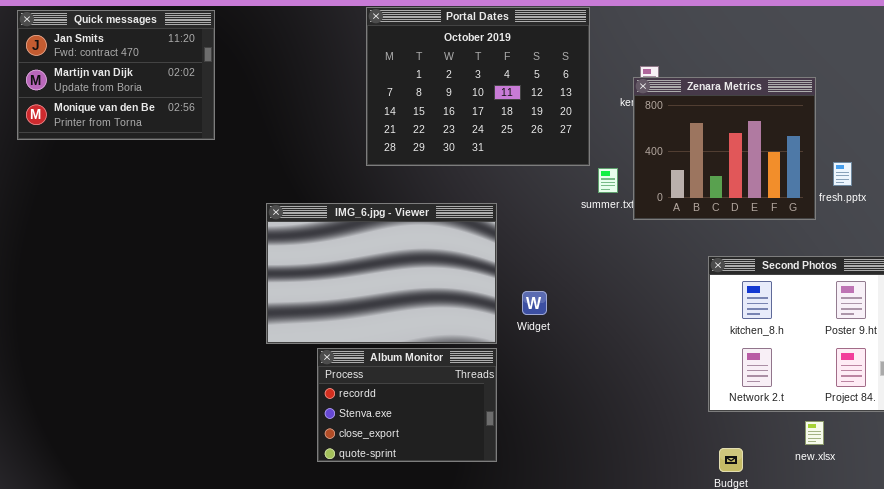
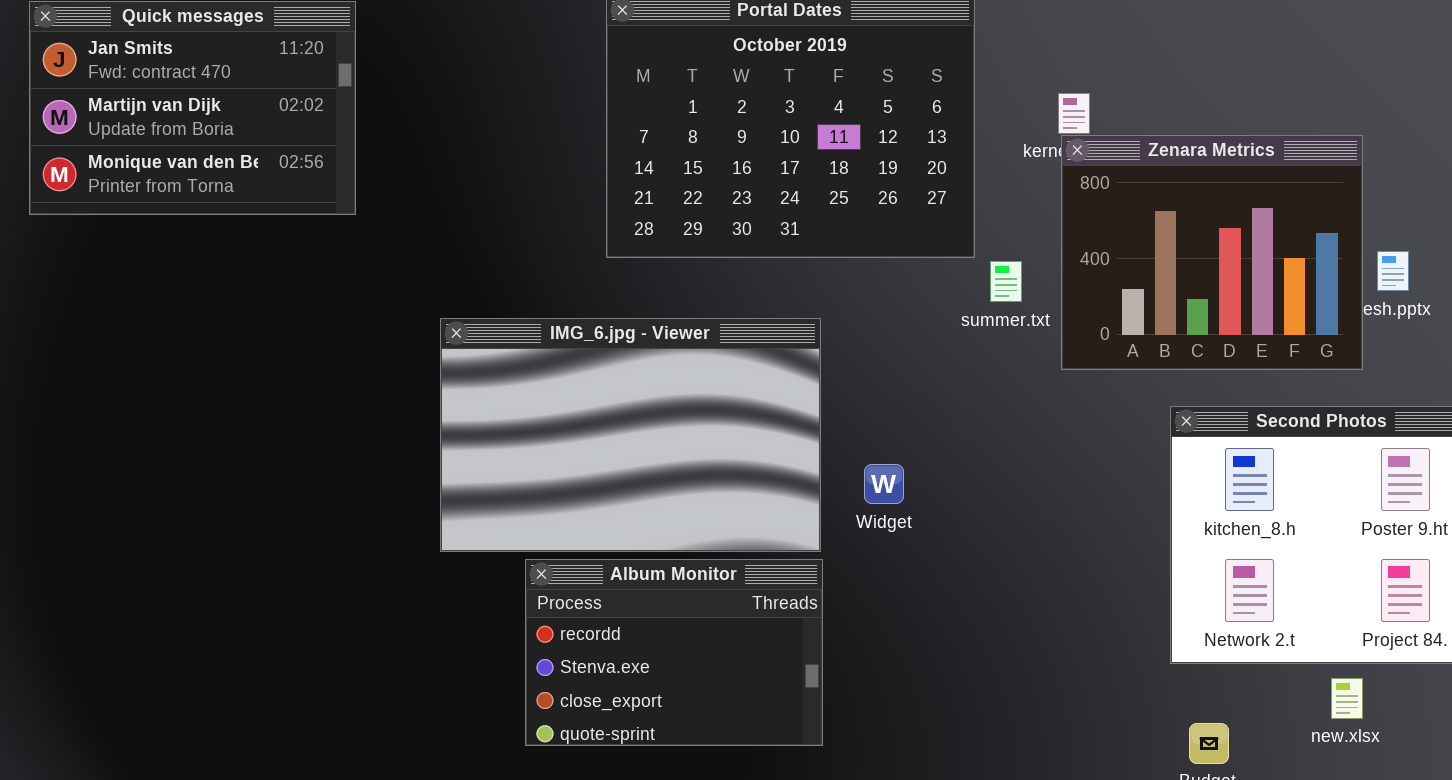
Zenara Metrics: [633,77,816,220] -> [1061,135,1363,370], moved

